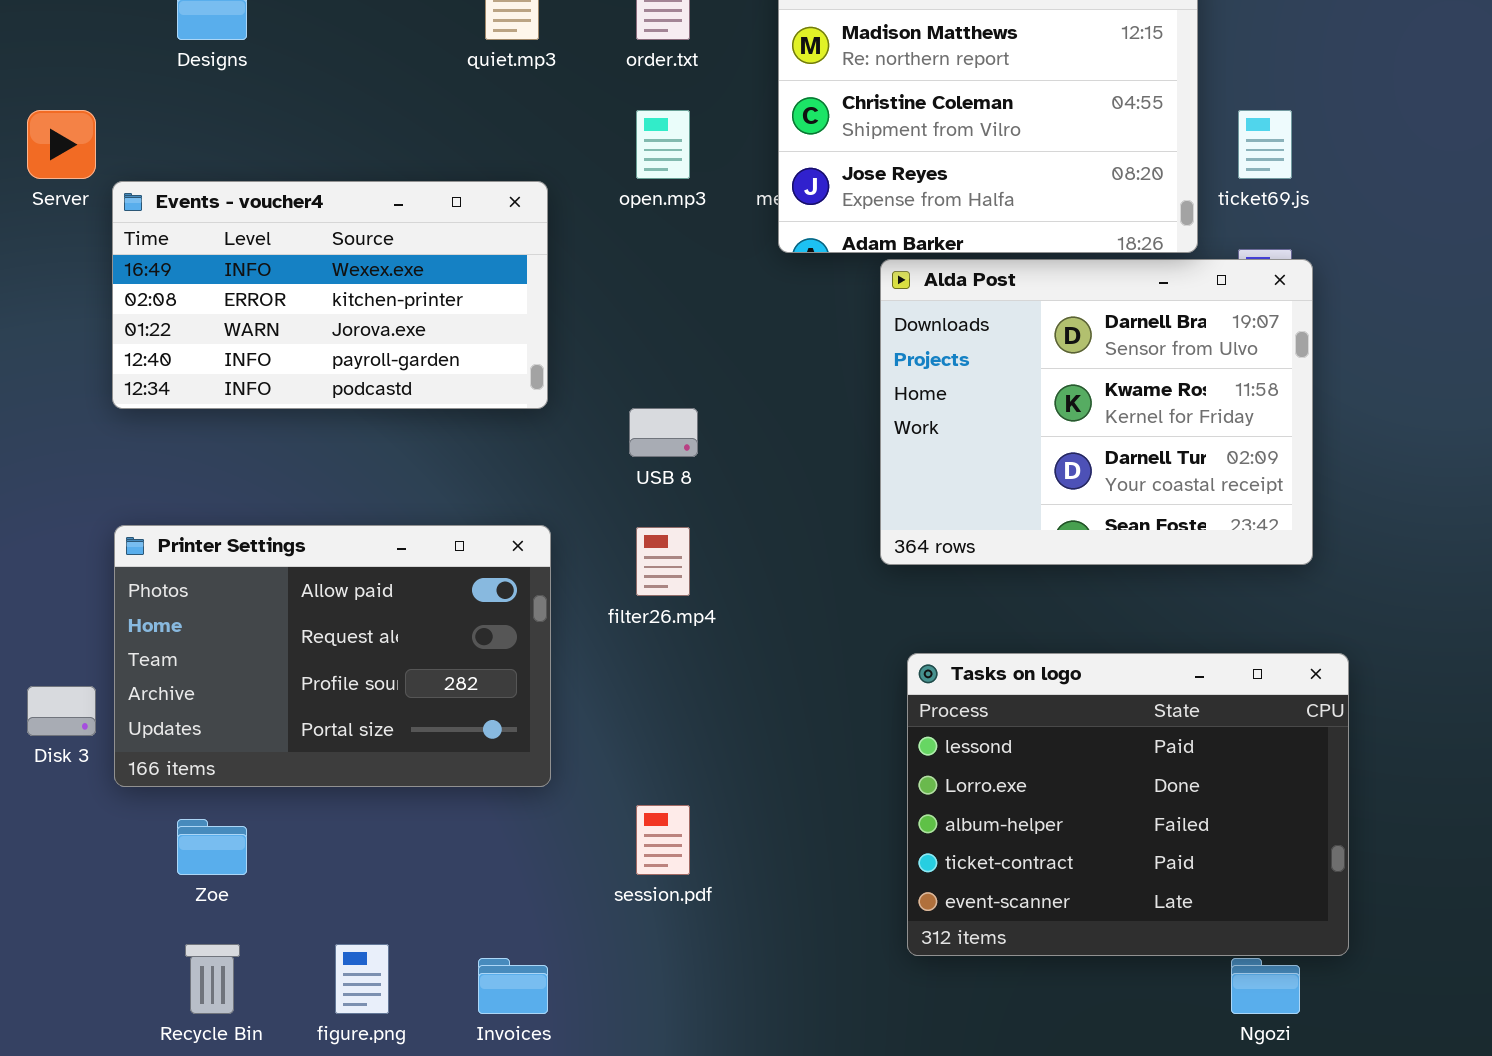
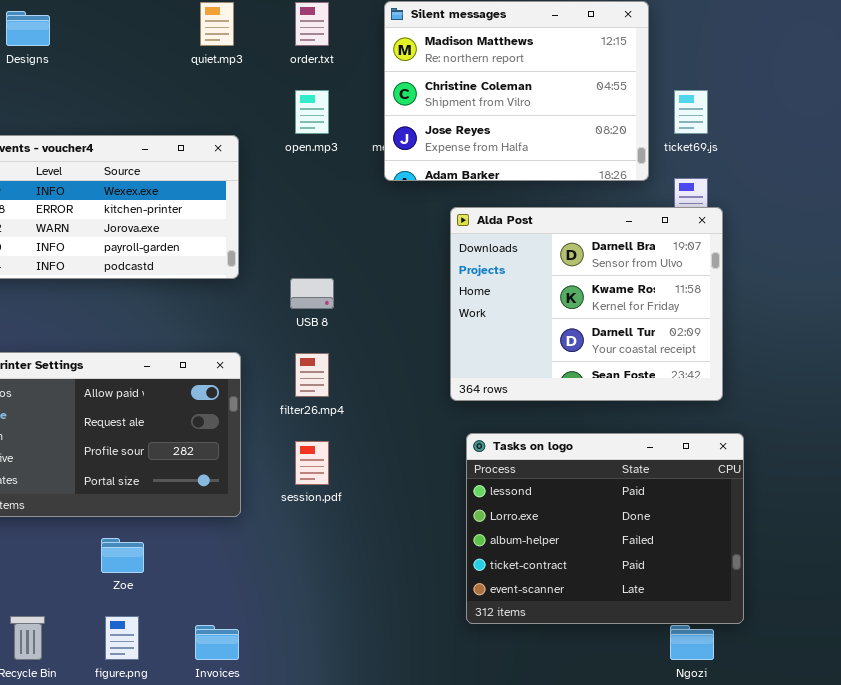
Alda Post: [880,259,1313,565] -> [450,207,723,401], moved
session.pdf: [636,805,690,875] -> [295,441,329,485], moved
Zoe: [177,819,247,875] -> [101,538,144,573], moved

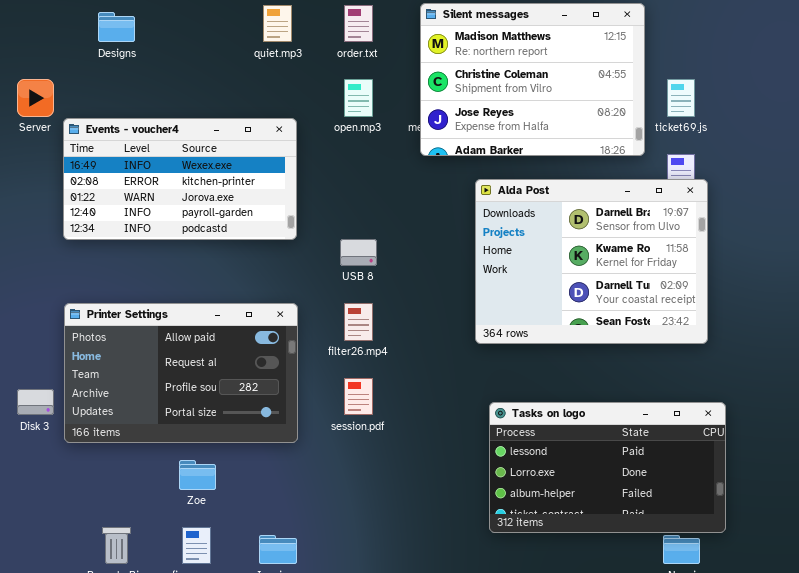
Tasks on logo: [466,433,744,624] -> [489,402,726,533], resized

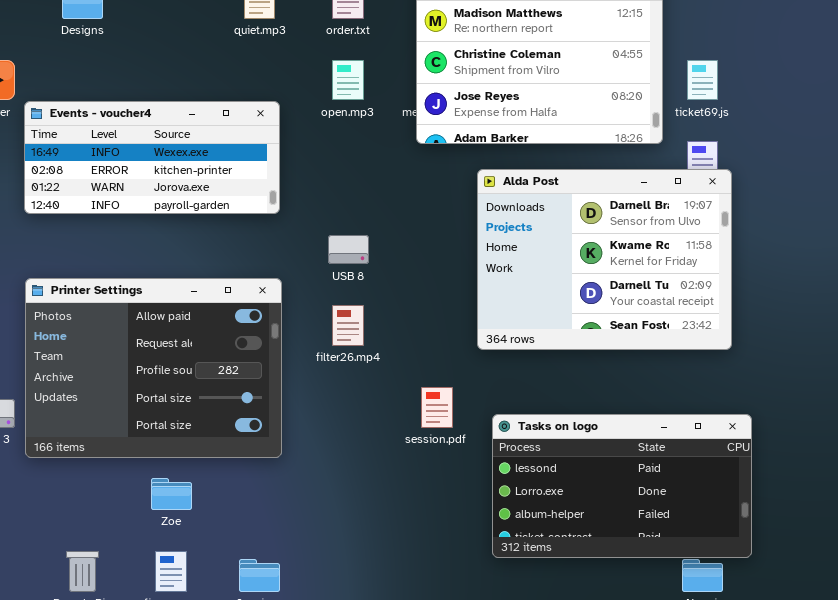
Events - voucher4: [63,118,297,240] -> [24,101,280,214], resized
Printer Settings: [64,303,298,443] -> [25,278,282,458], resized
session.pdf: [344,378,373,415] -> [421,387,453,428], moved

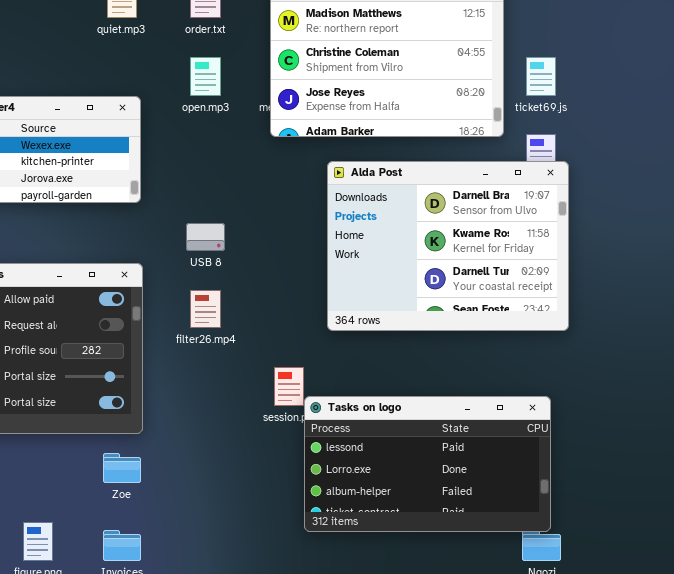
Tasks on logo: [492,414,752,558] -> [304,396,551,532], moved
Zoe: [151,478,192,510] -> [103,453,141,483], moved

